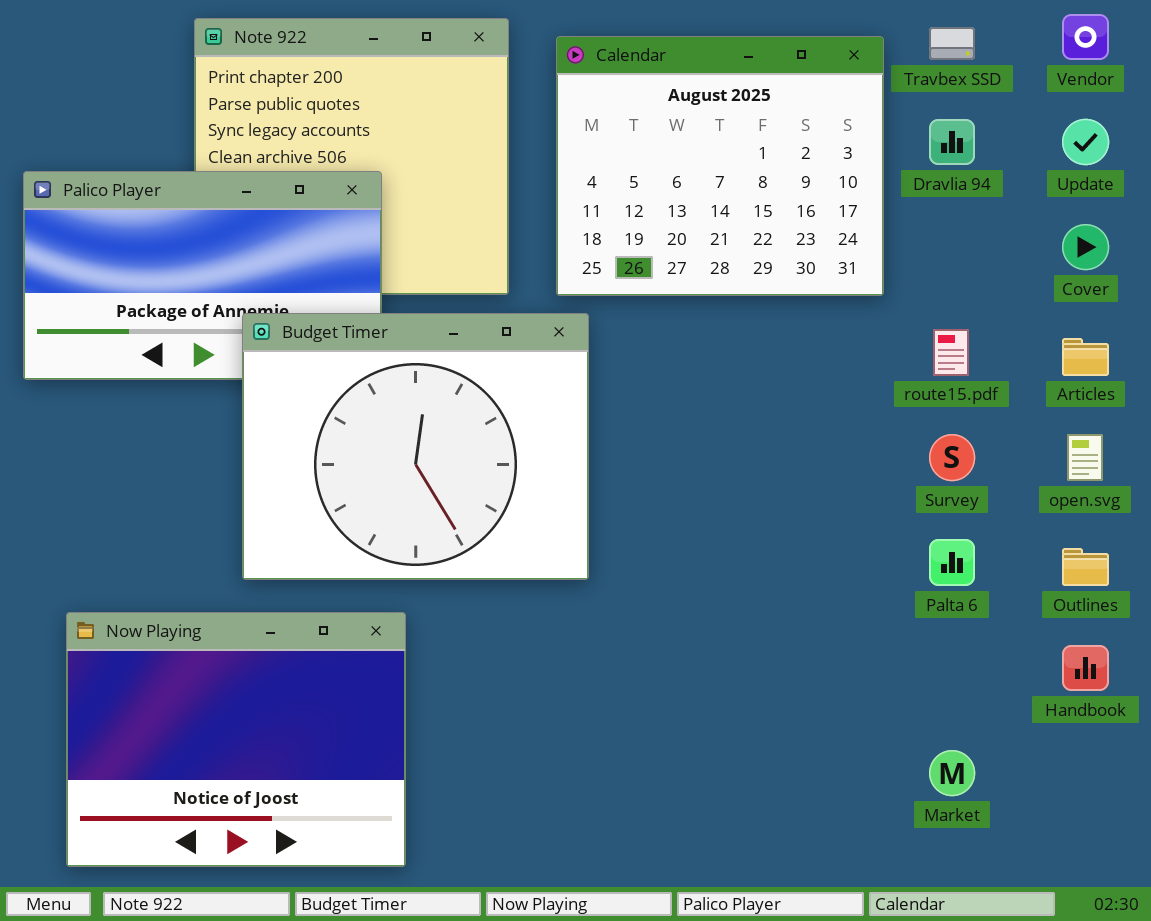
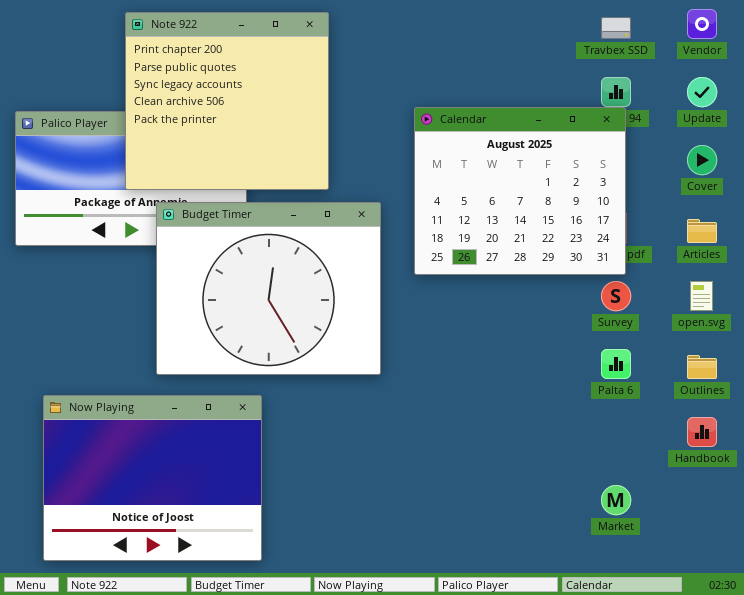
Note 922: [194,18,509,295] -> [125,12,329,190], raised
Calendar: [556,36,884,296] -> [414,107,626,275], moved

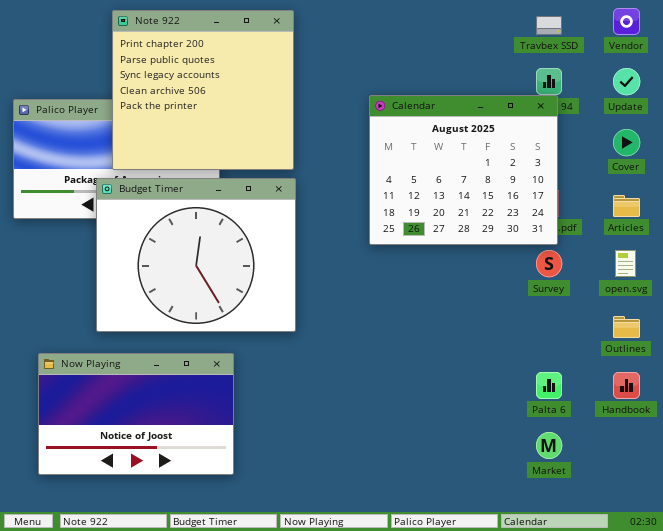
Budget Timer: [156,202,381,375] -> [96,178,296,332], moved
Palta 6: [601,349,631,379] -> [536,372,562,399], moved
Now Playing: [43,395,262,561] -> [38,353,234,475], resized

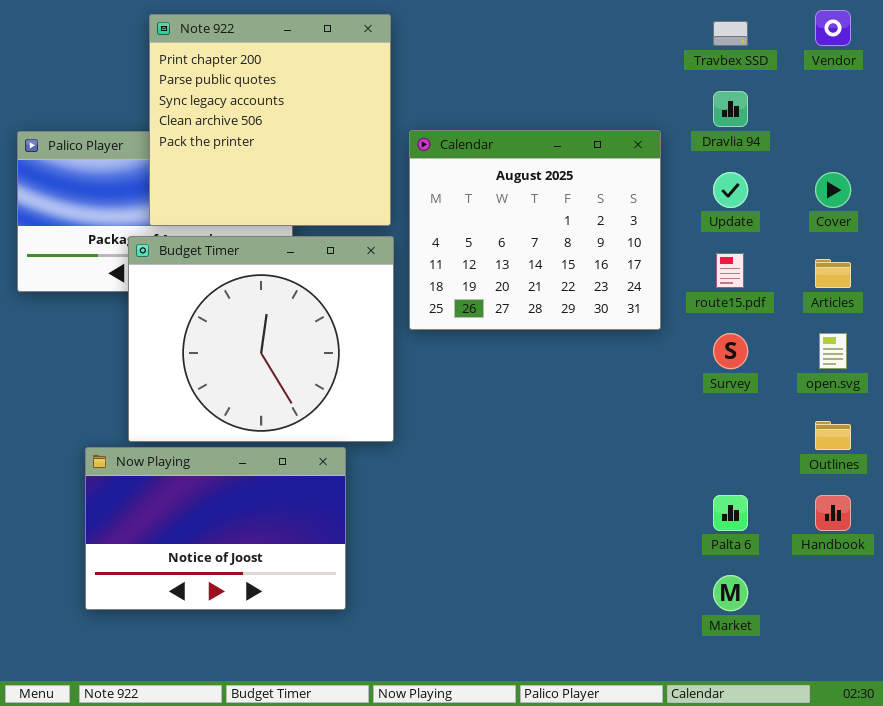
Update: [613,68,640,95] -> [713,172,748,208], moved
Calendar: [369,95,558,245] -> [409,130,661,330], moved
Now Playing: [38,353,234,475] -> [85,447,346,610], moved

